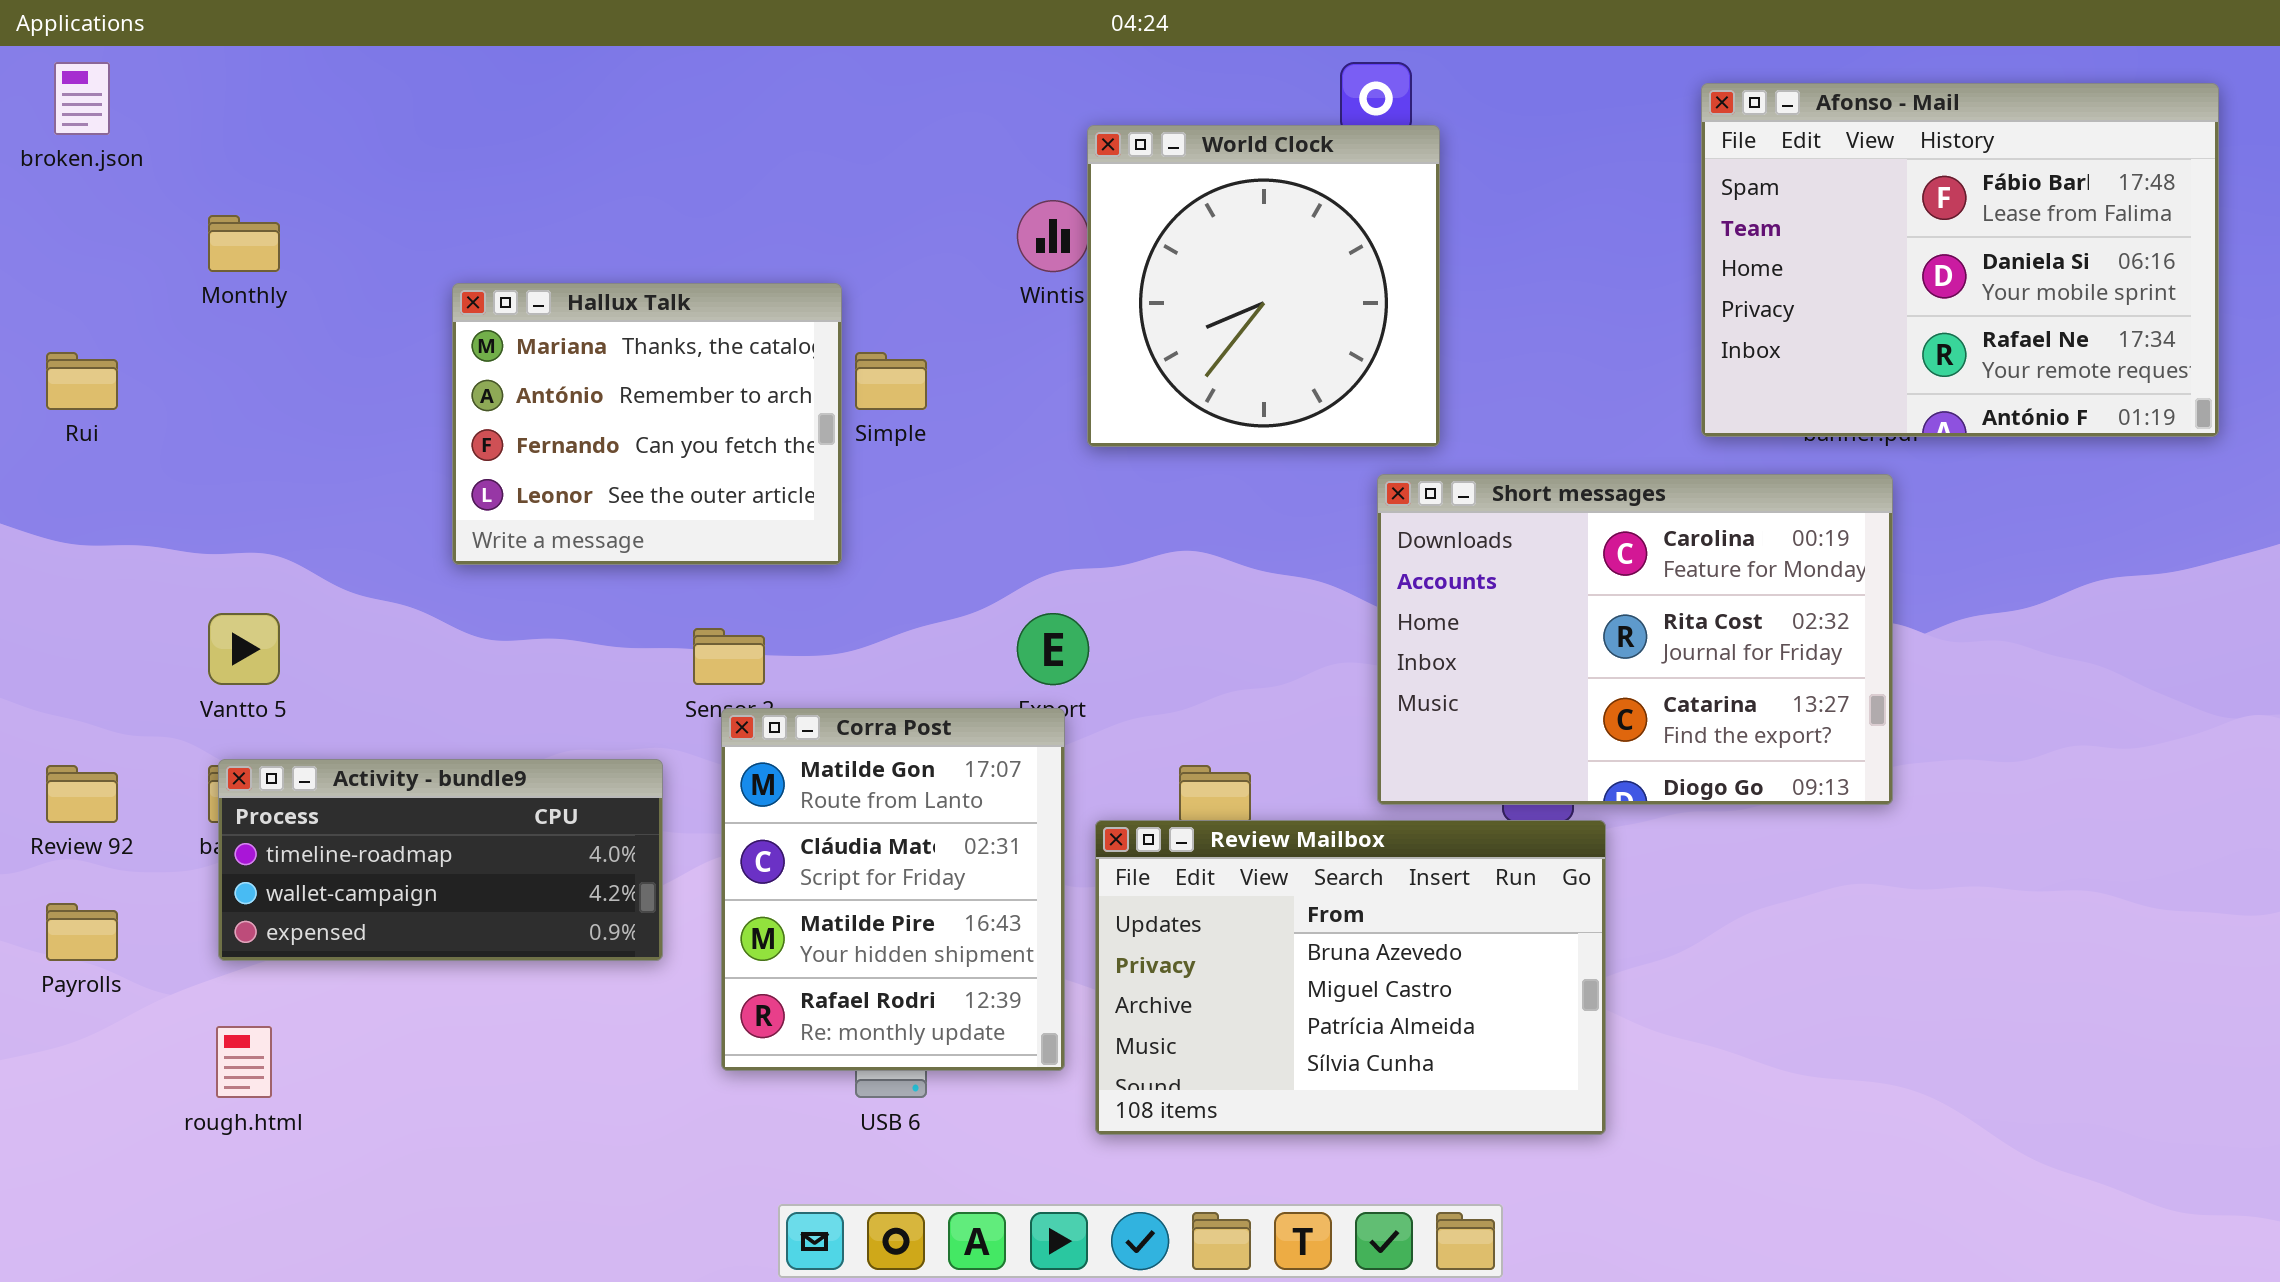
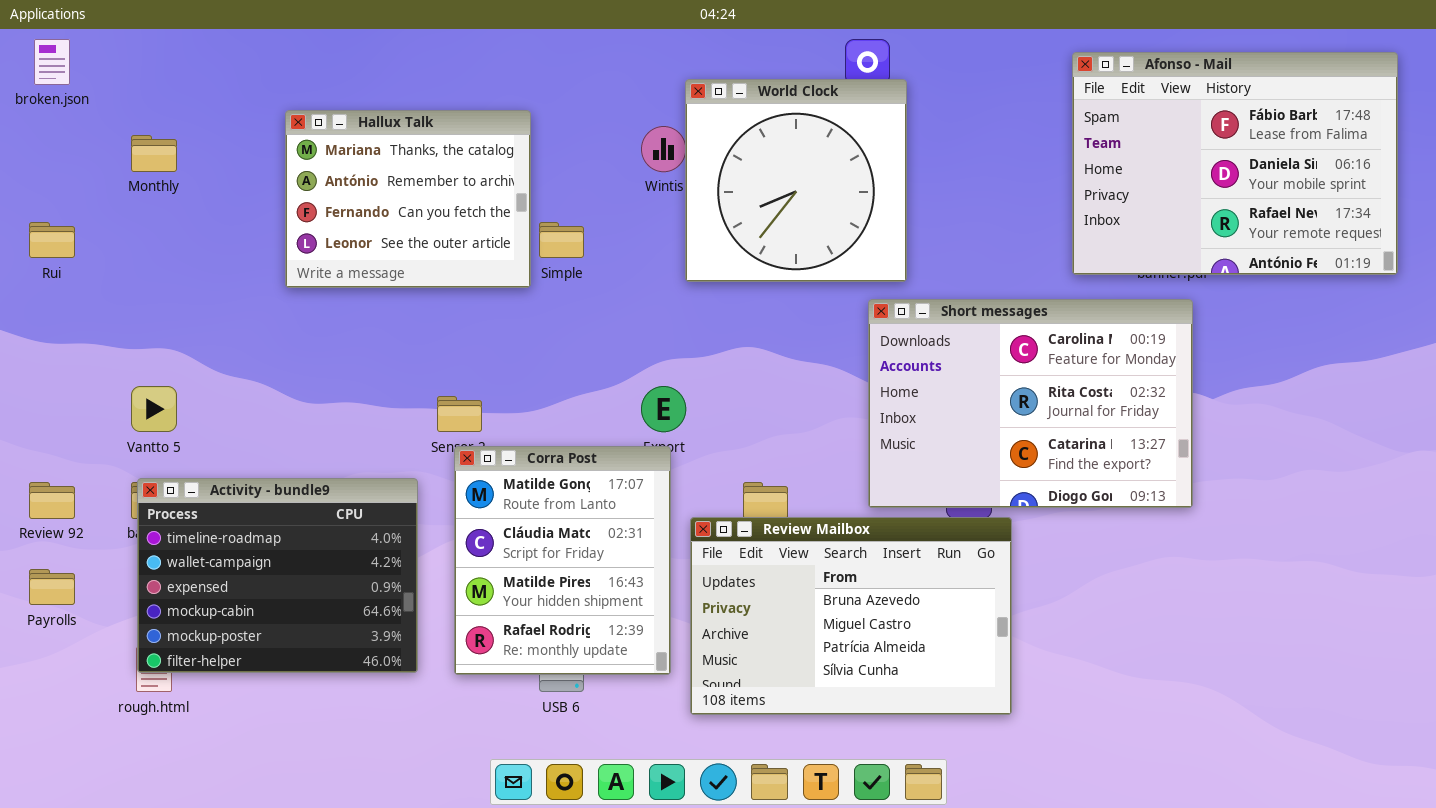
Hallux Talk: [452,283,842,565] -> [285,110,531,288], moved
Activity - bundle9: [218,759,663,961] -> [137,478,418,673], resized

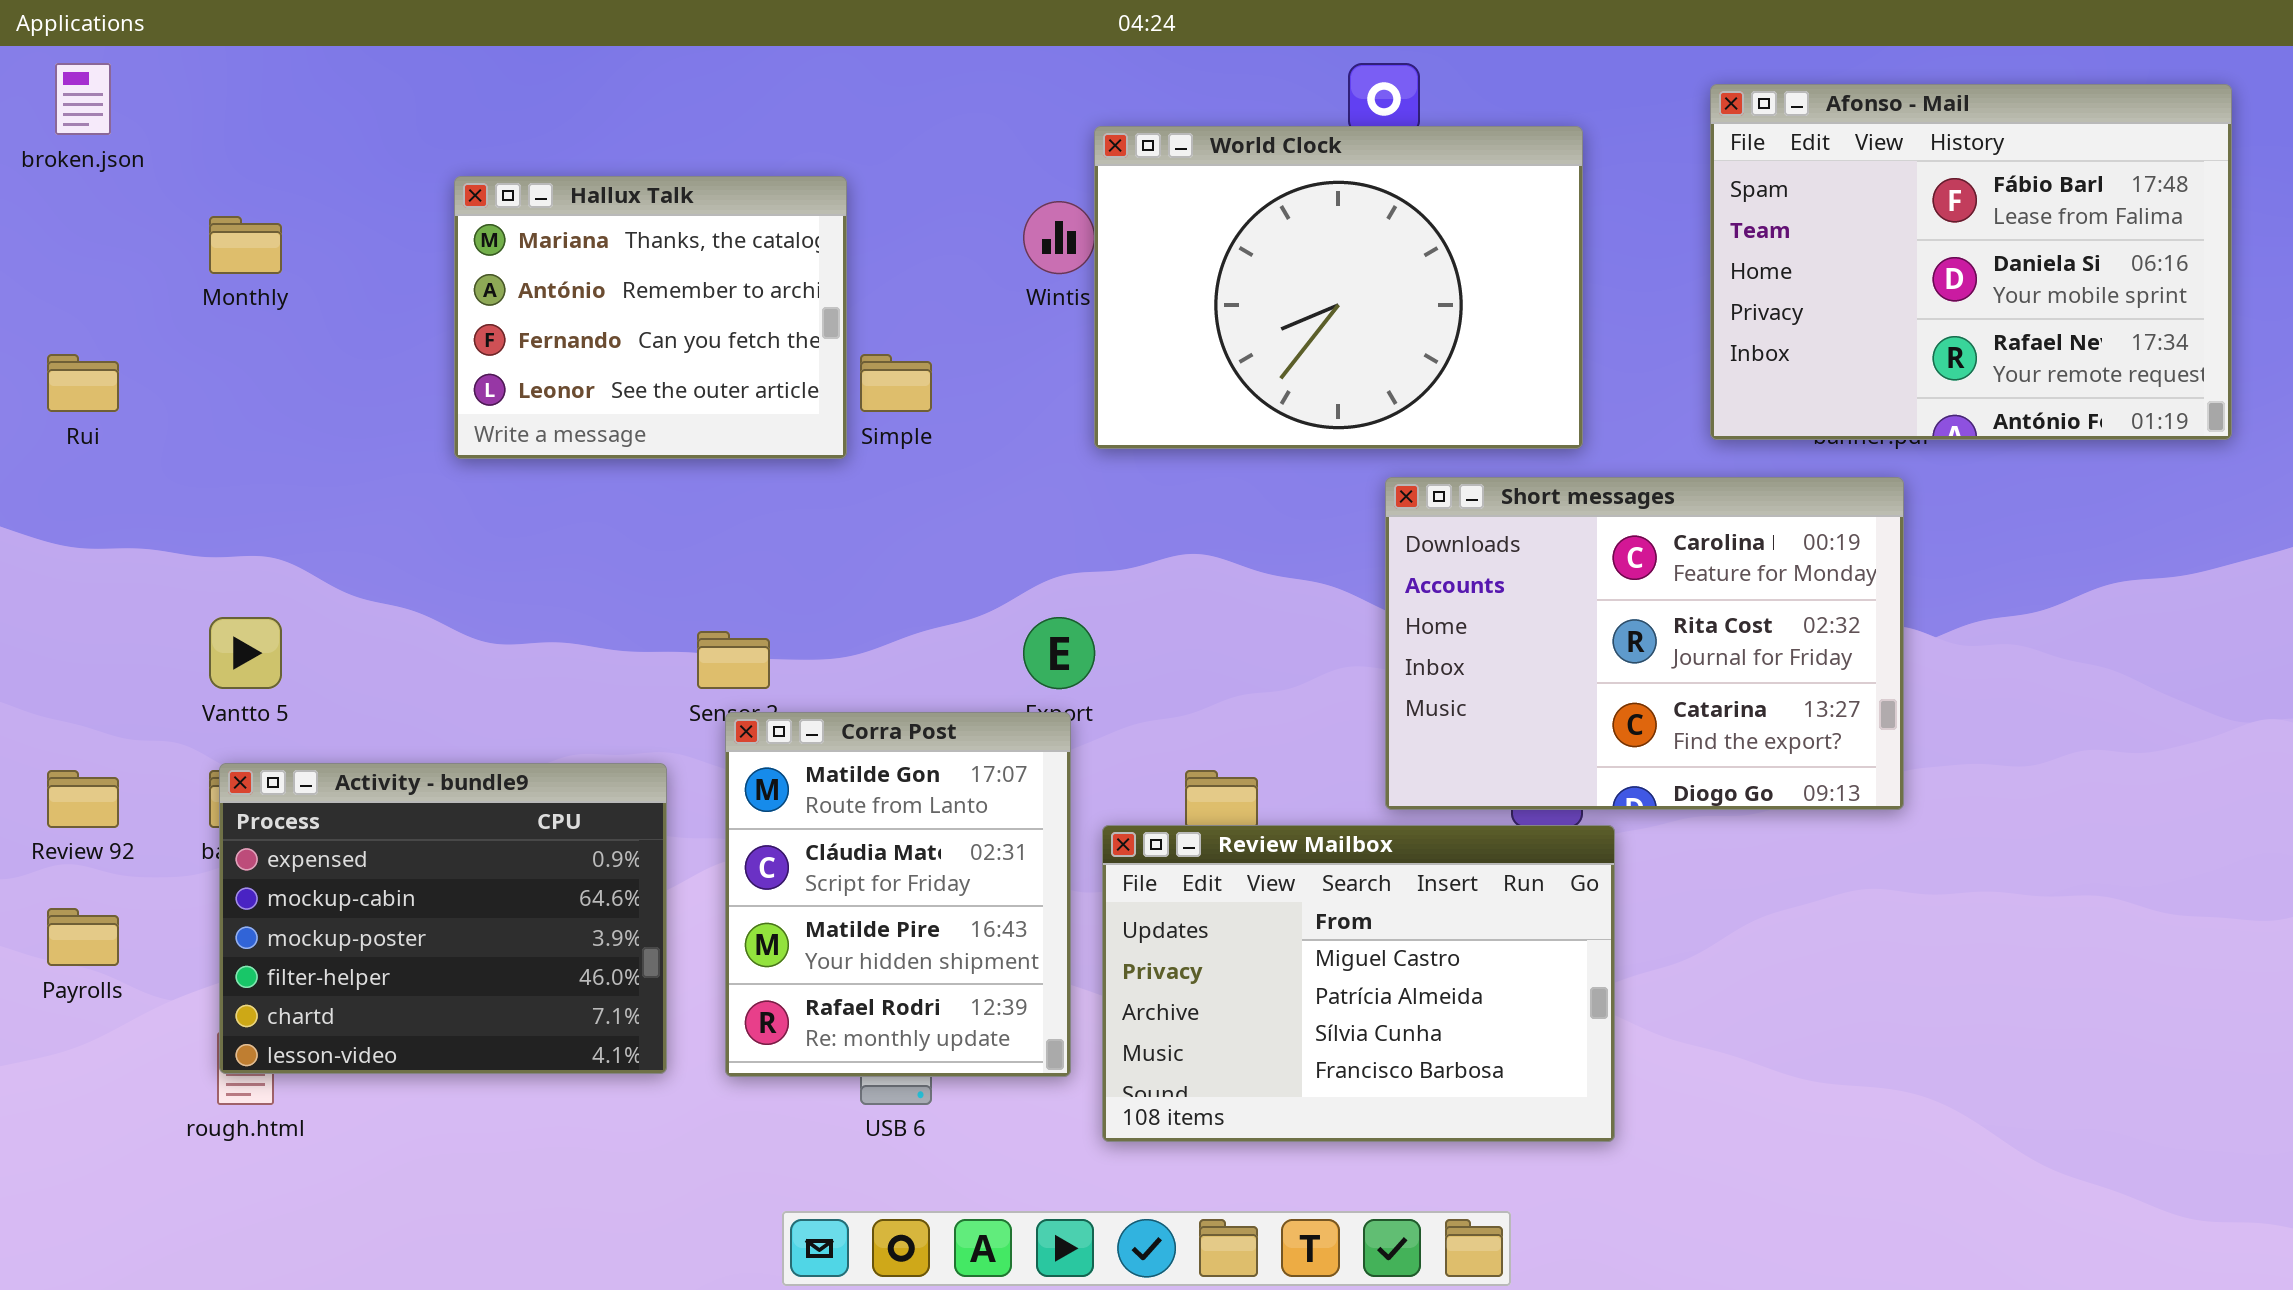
World Clock: [685,79,907,282] -> [1094,126,1583,449], resized
Activity - bundle9: [137,478,418,673] -> [219,763,667,1074], scrolled down 2 rows
Review Mailbox: [690,517,1012,715] -> [1102,825,1615,1142], scrolled down 1 row

